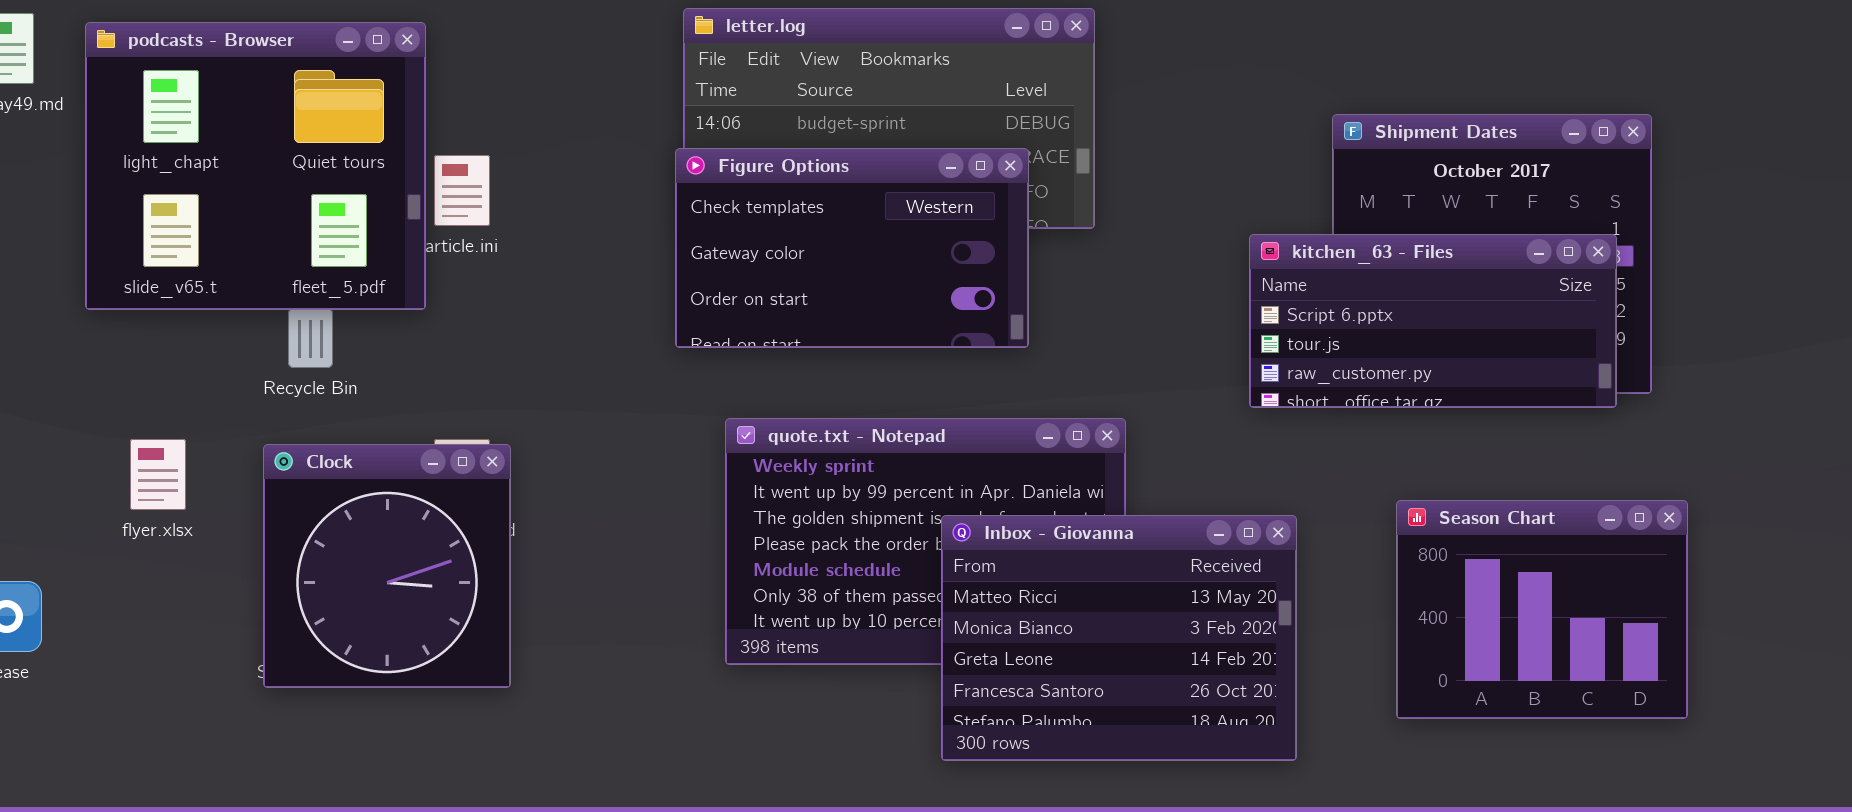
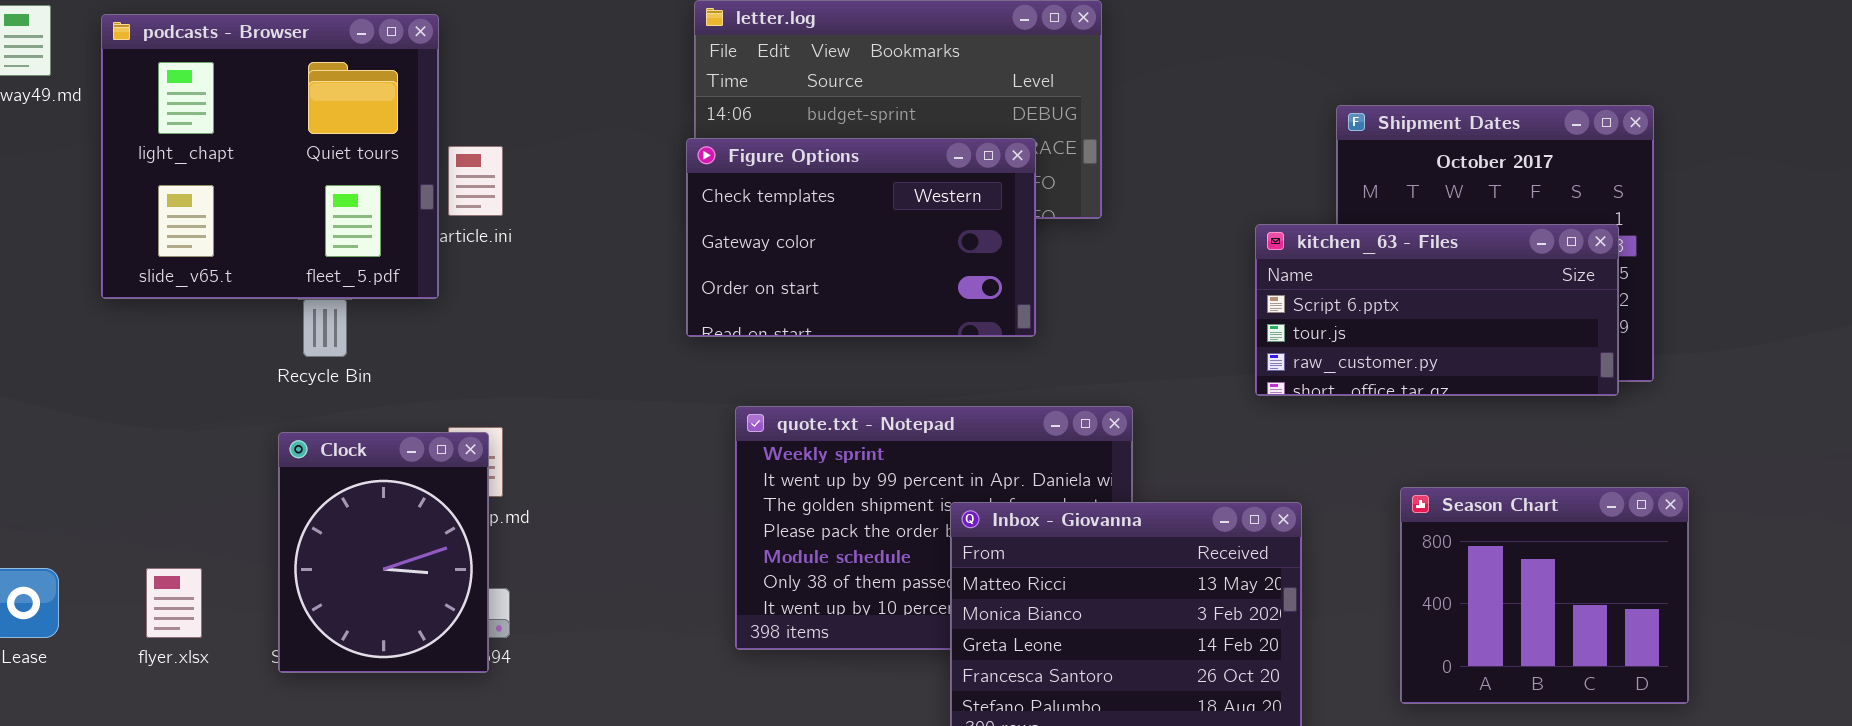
flyer.xlsx: [130,439,186,510] -> [146,568,202,638], moved
Clock: [263,444,511,688] -> [278,432,489,673], resized

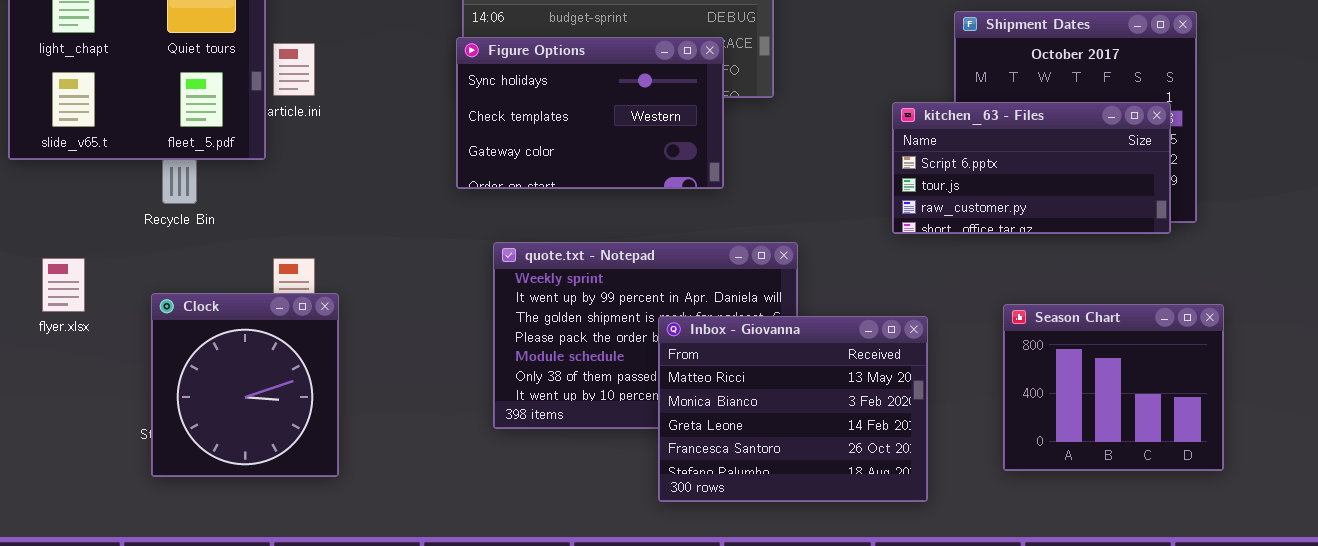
Figure Options: [686,138,1036,337] -> [456,37,724,189], scrolled up 1 row
Clock: [278,432,489,673] -> [151,293,339,477], moved, resized
flyer.xlsx: [146,568,202,638] -> [42,258,85,312], moved

